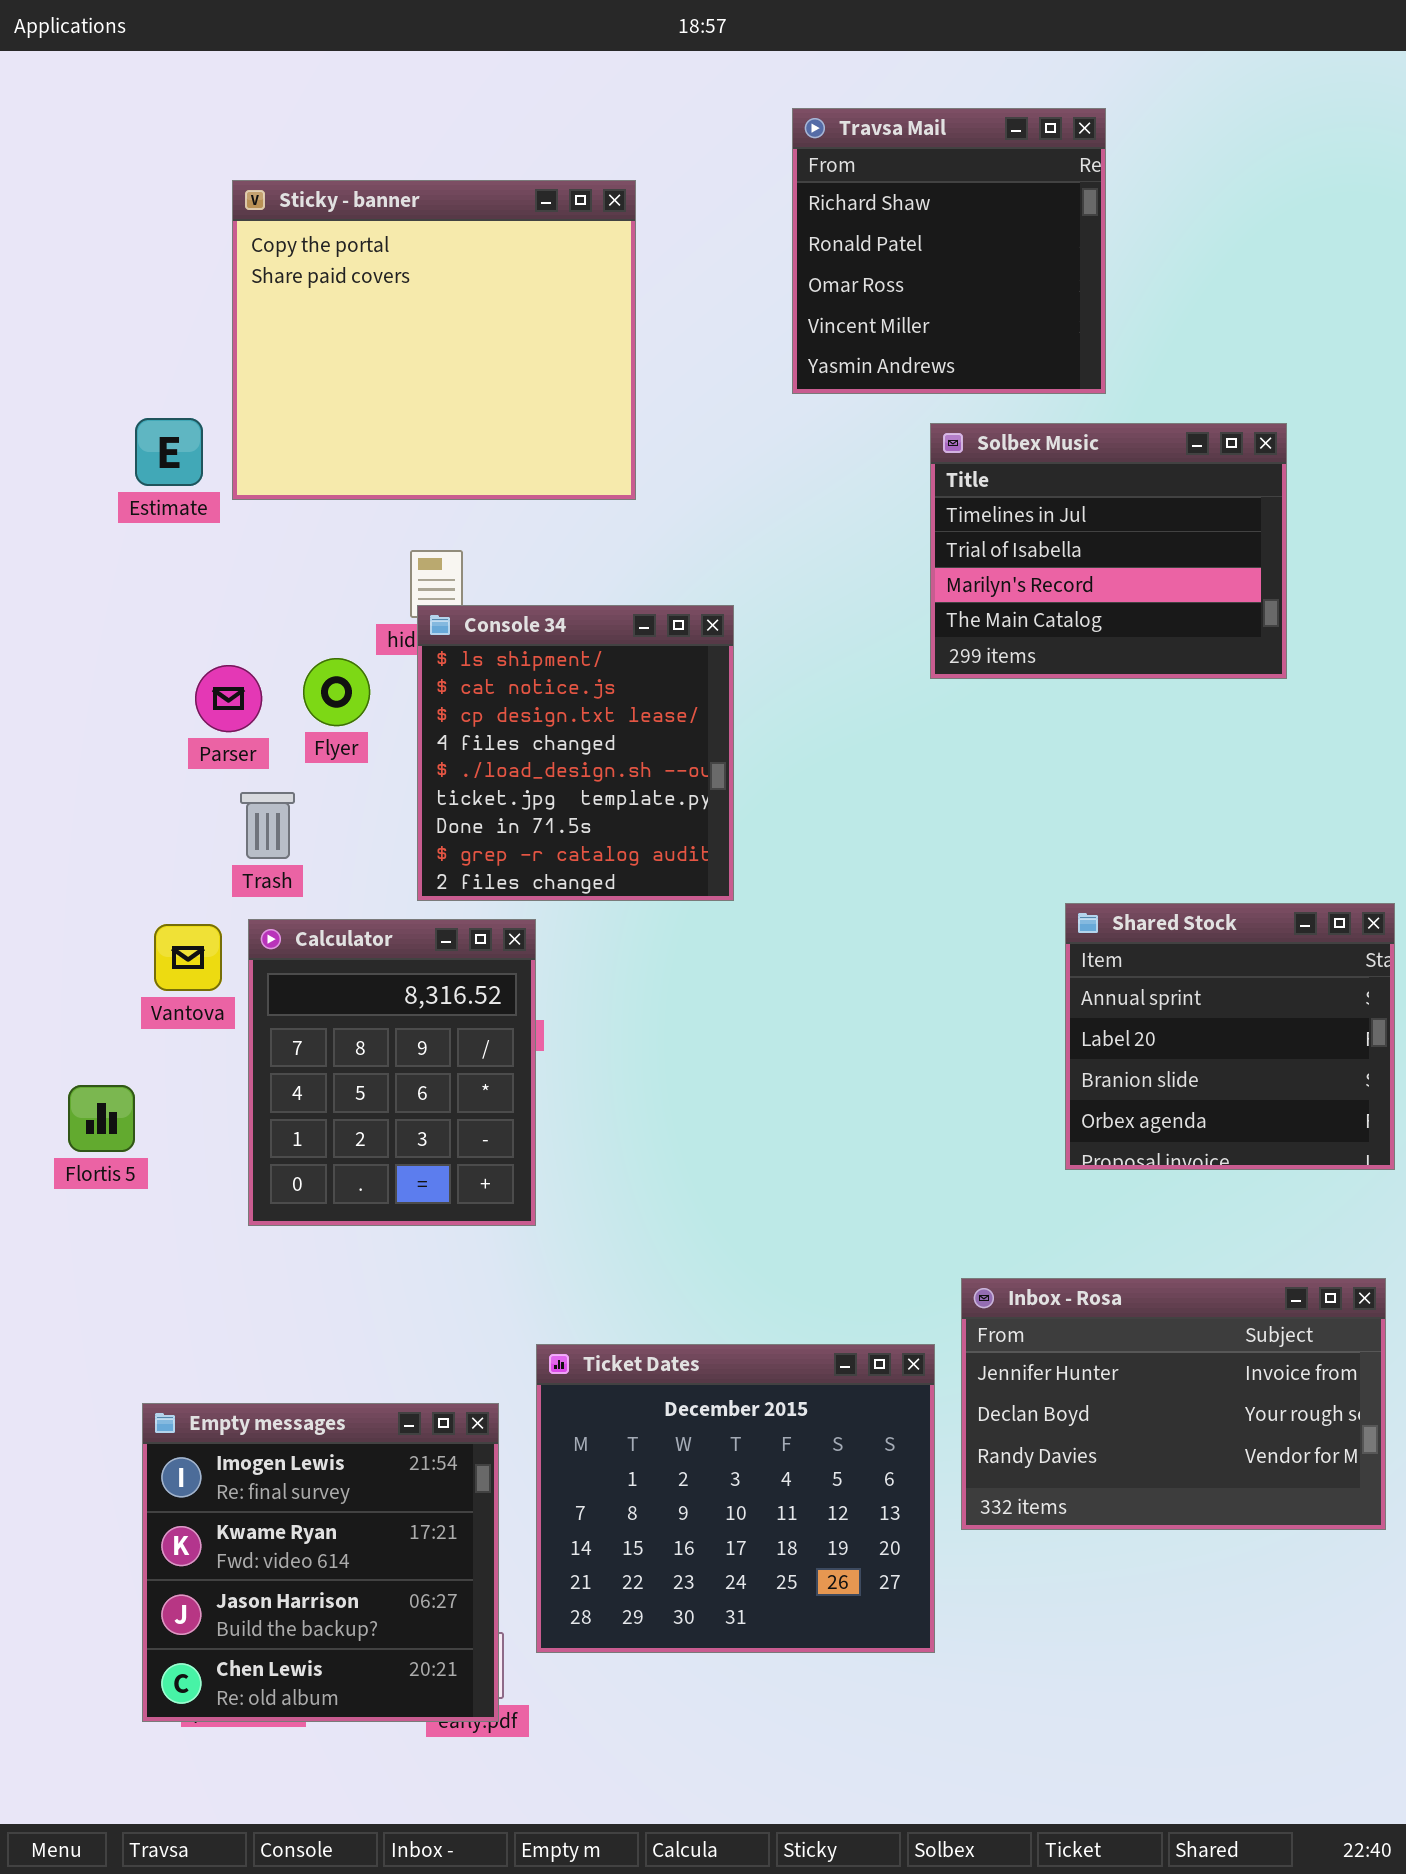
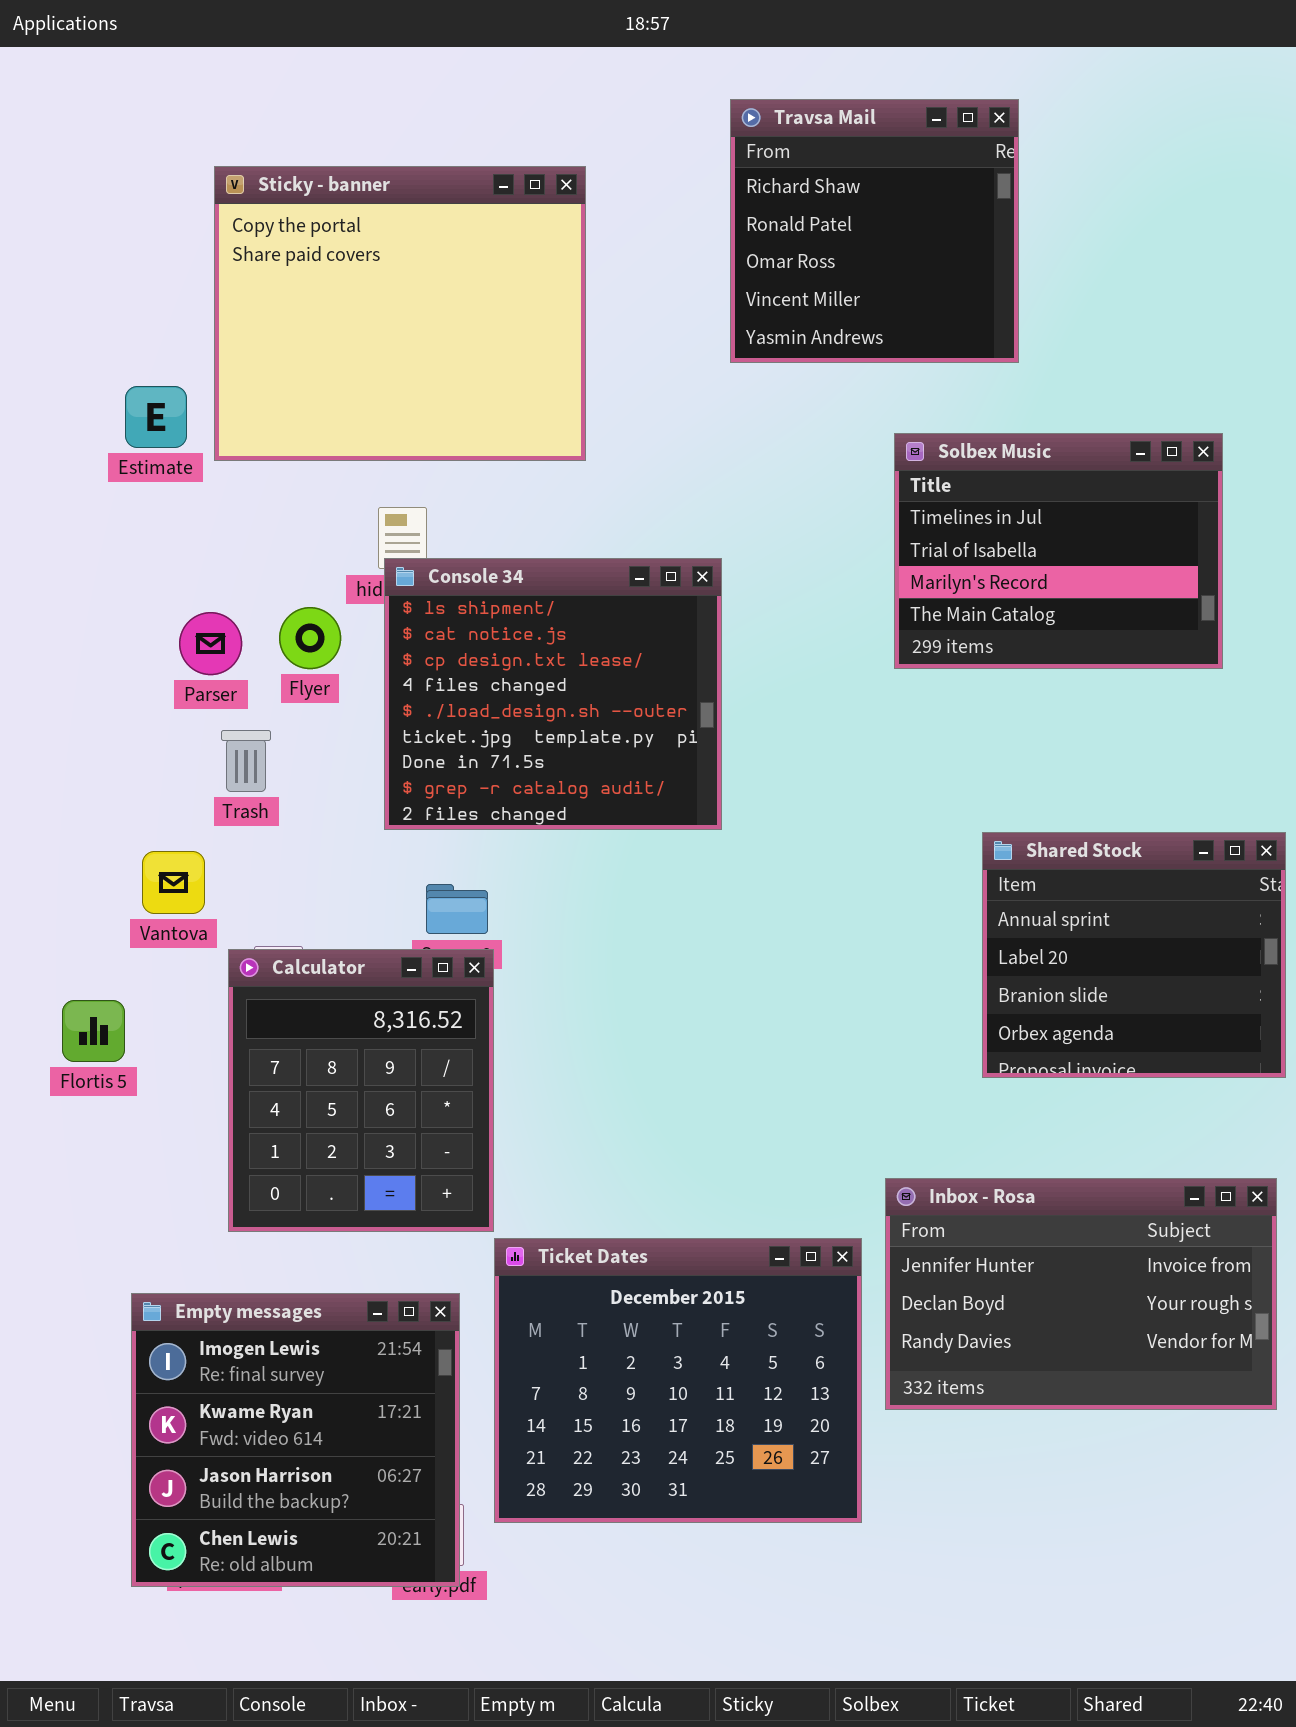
Solbex Music: [930,423,1287,679] -> [894,433,1223,669], moved
Console 34: [417,605,734,901] -> [384,558,722,830], resized
Calculator: [248,919,536,1226] -> [228,949,494,1232], moved

